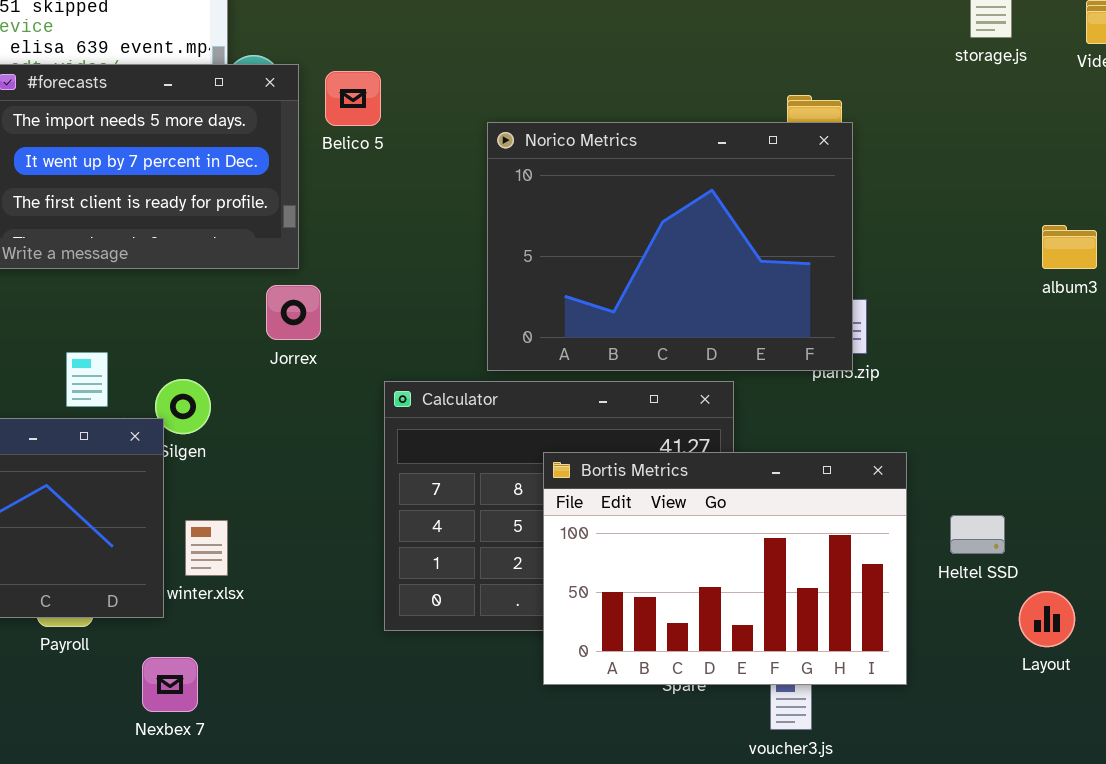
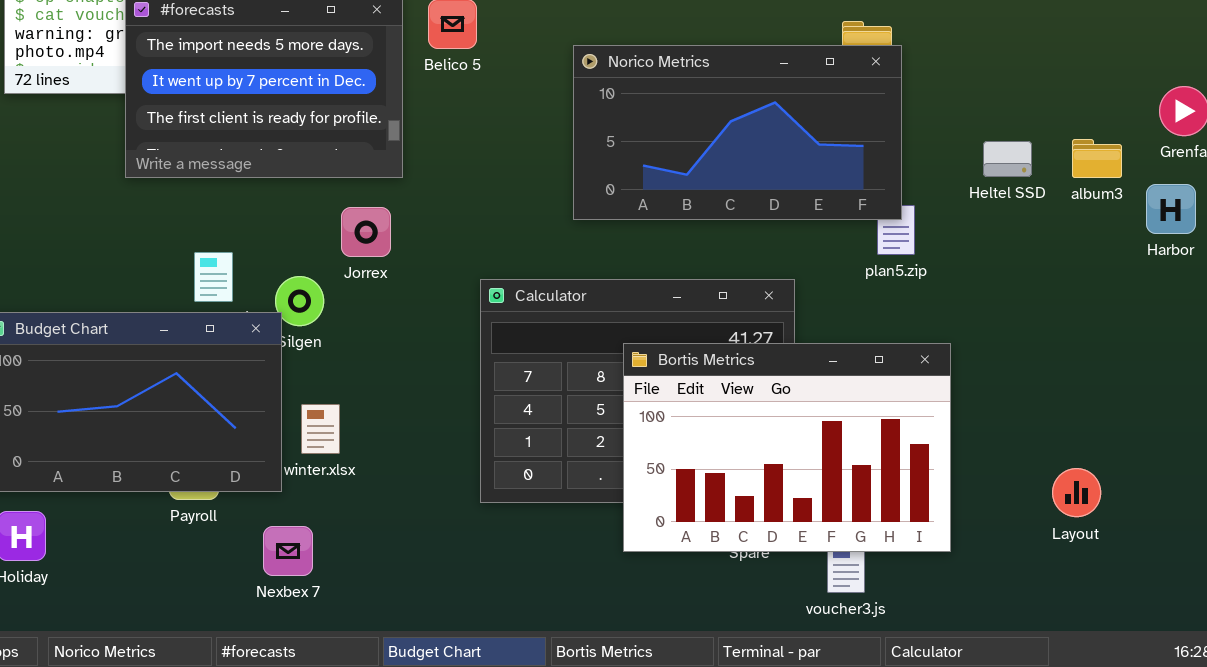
Norico Metrics: [487,122,853,371] -> [573,45,902,220], resized
Jorrex: [266,285,321,340] -> [341,207,391,257], moved
Heltel SSD: [950,515,1005,554] -> [983,141,1032,177], moved

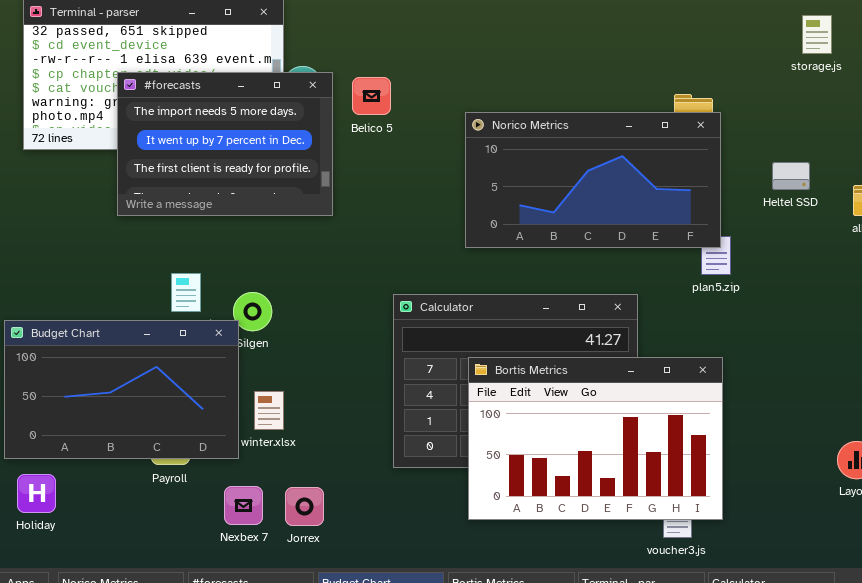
Heltel SSD: [983,141,1032,177] -> [772,162,810,190], moved
Jorrex: [341,207,391,257] -> [285,487,324,526], moved
Bortis Metrics: [623,343,951,552] -> [468,357,723,520], moved

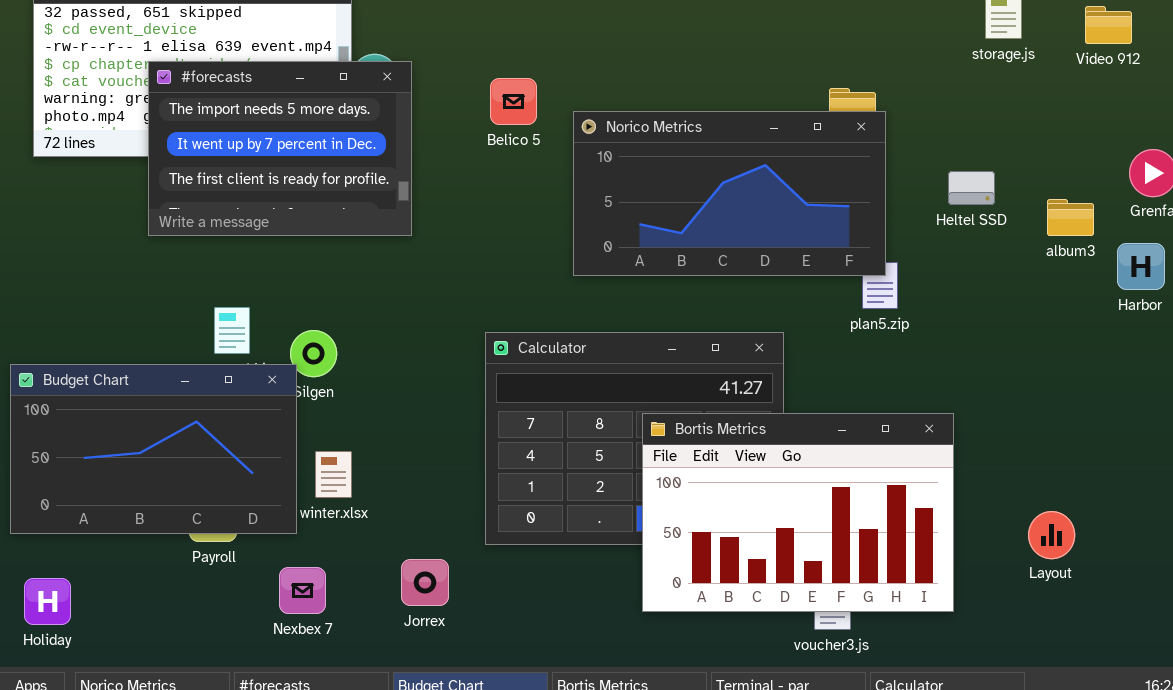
Belico 5: [352,77,391,115] -> [490,78,537,125], moved
Bortis Metrics: [468,357,723,520] -> [642,413,954,612], moved
Holiday: [17,474,56,513] -> [24,578,71,625], moved
Jorrex: [285,487,324,526] -> [401,559,449,606], moved

